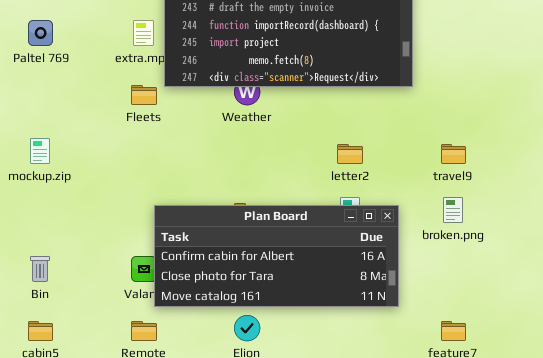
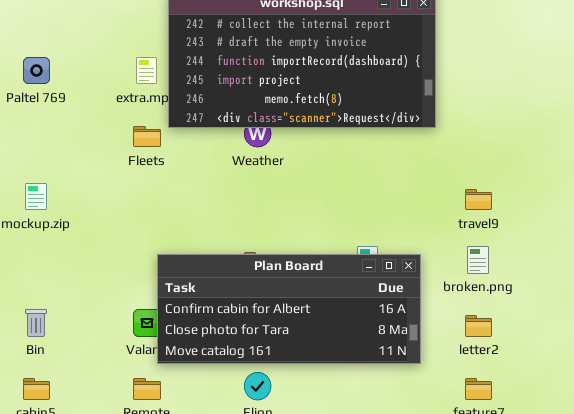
letter2: [337,144,363,164] -> [465,315,492,337], moved

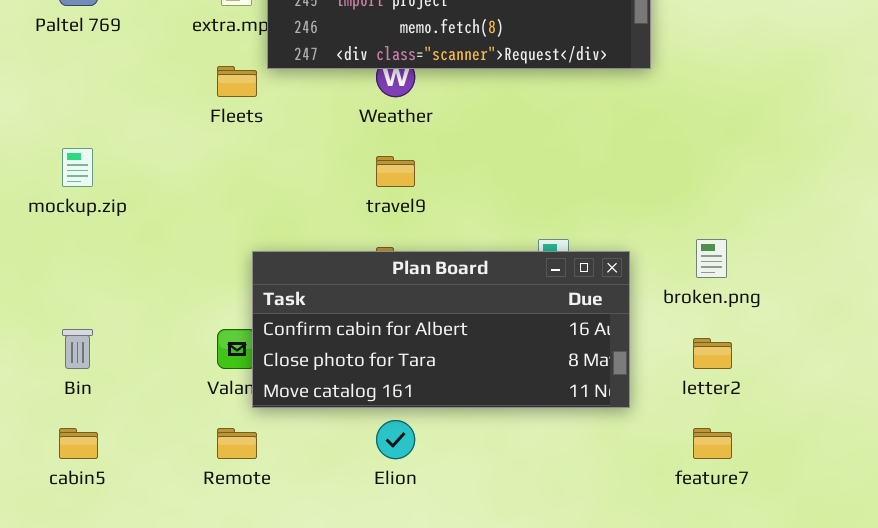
travel9: [465,189,492,210] -> [376,156,415,187], moved

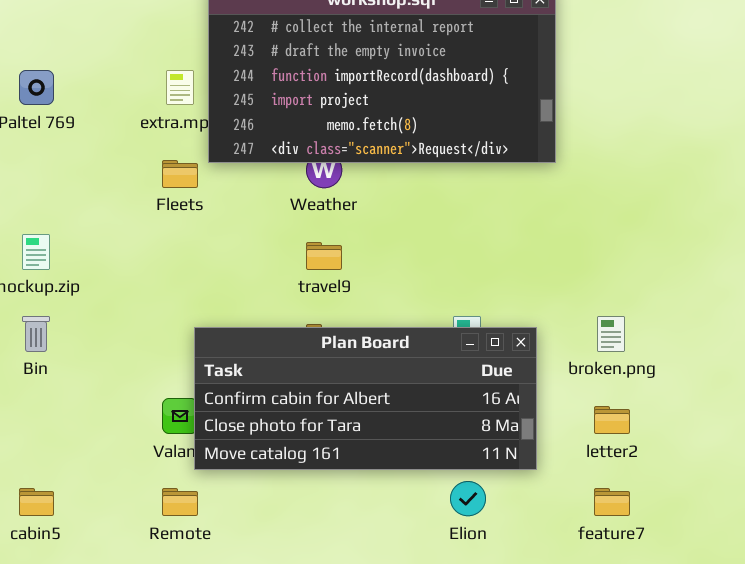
Bin: [62,329,93,369] -> [22,316,50,352], moved
Elion: [376,420,415,459] -> [450,481,486,516], moved

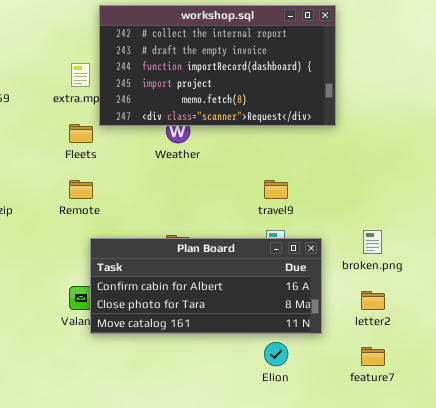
travel9: [306,242,342,270] -> [264,180,288,199], moved
Remote: [162,488,198,516] -> [69,180,93,199], moved

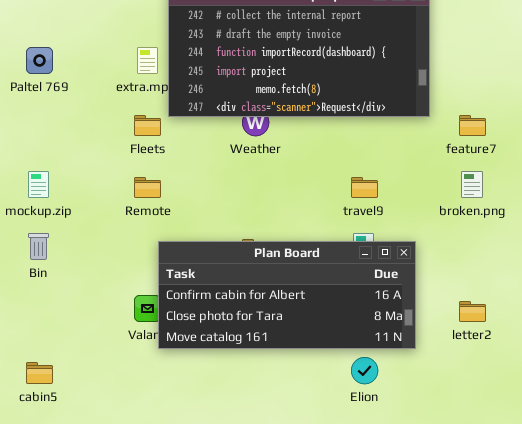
broken.png: [363,230,382,254] -> [461,171,483,198], moved
feature7: [361,347,385,366] -> [459,115,486,136], moved

